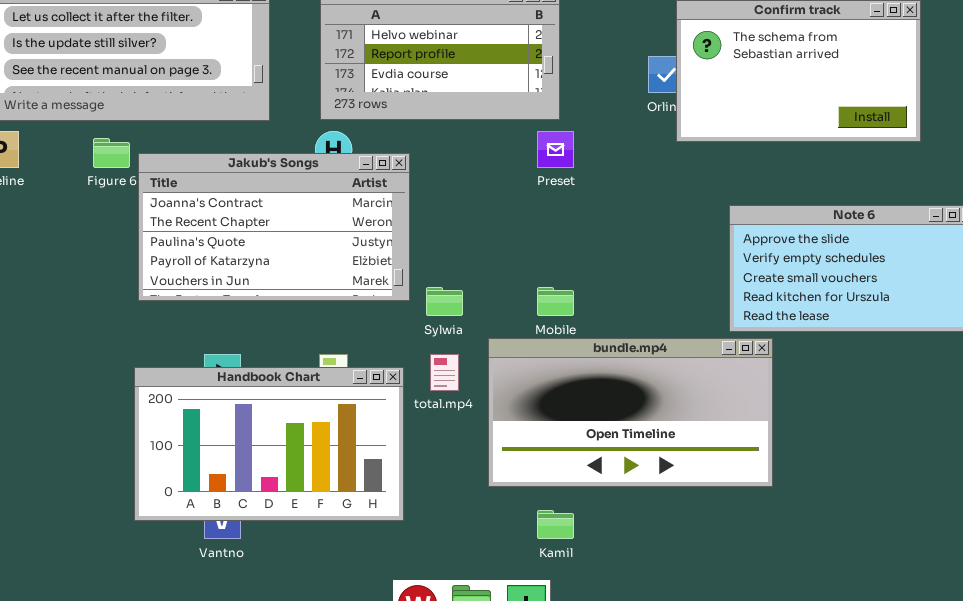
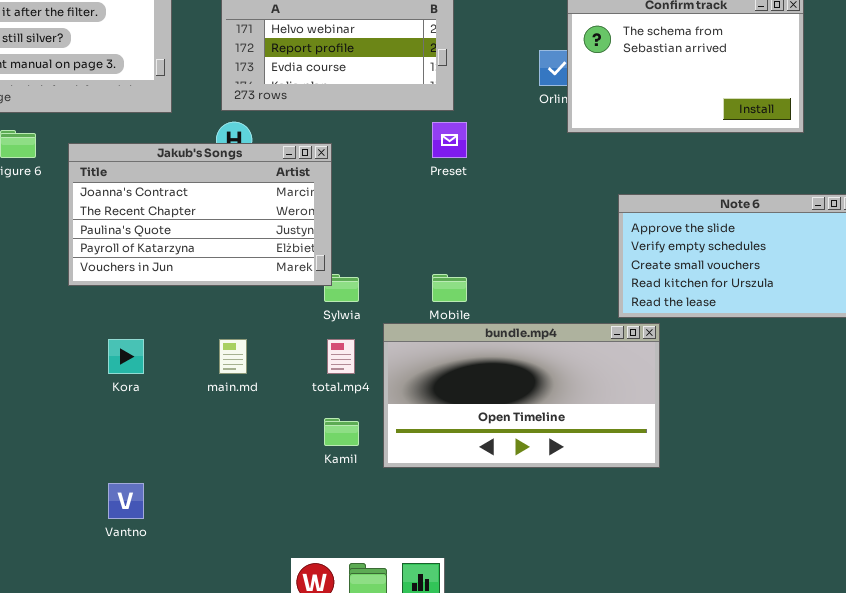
Jakub's Songs: [138,153,410,301] -> [68,143,332,286], moved
Handbook Chart: [134,367,404,521] -> none, closed
Kamil: [537,510,574,539] -> [324,418,359,446], moved

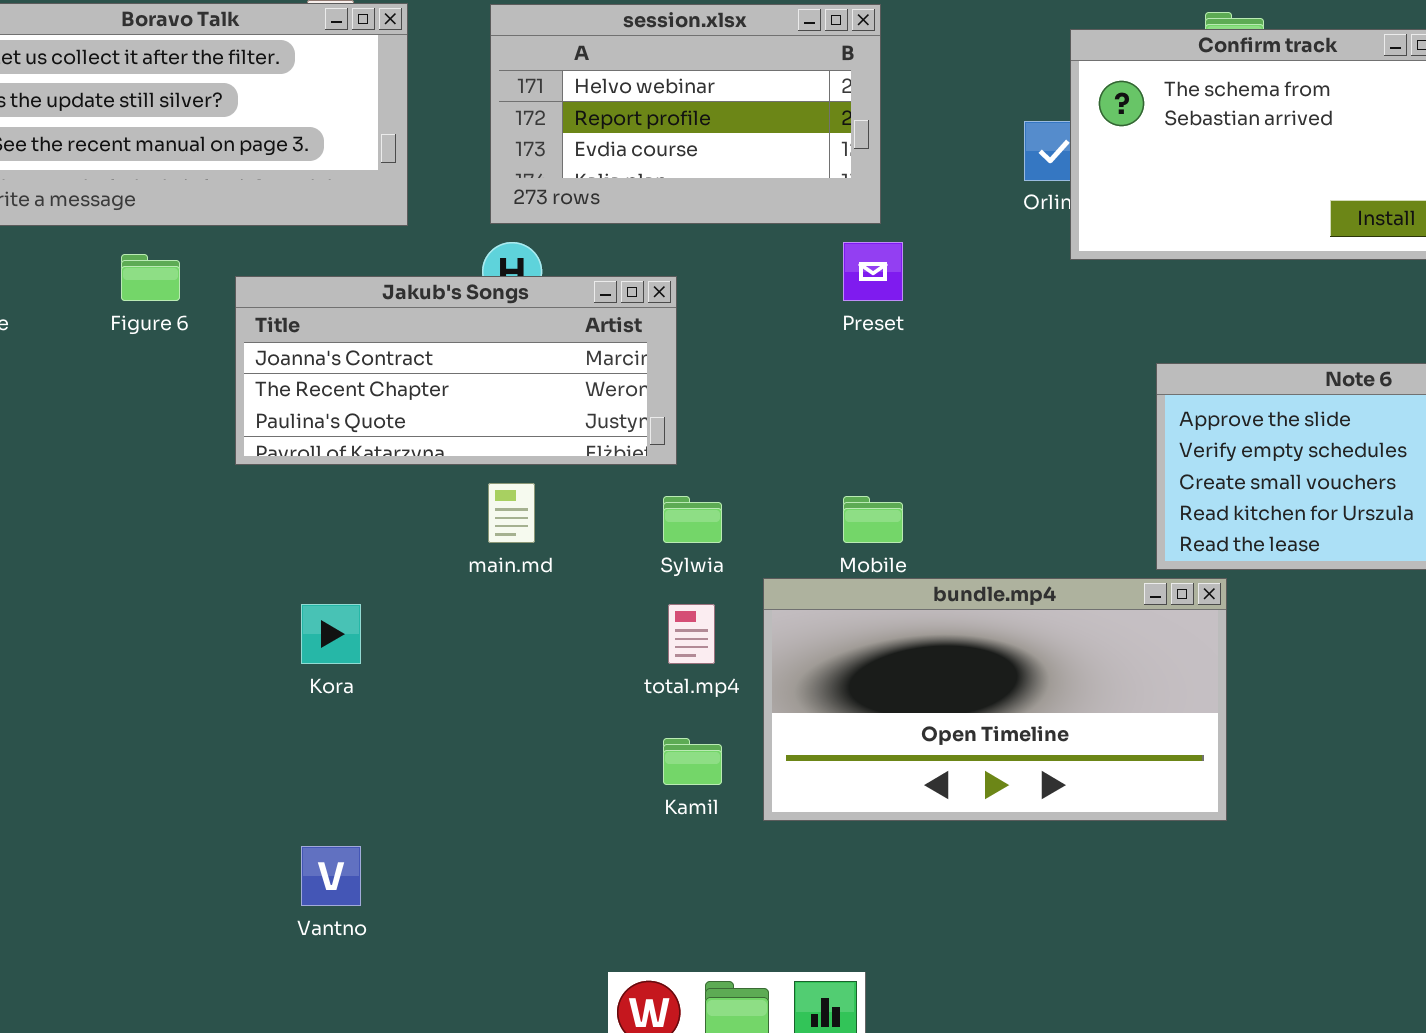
Jakub's Songs: [68,143,332,286] -> [235,276,677,465], resized
main.md: [219,339,247,374] -> [488,483,535,543], moved

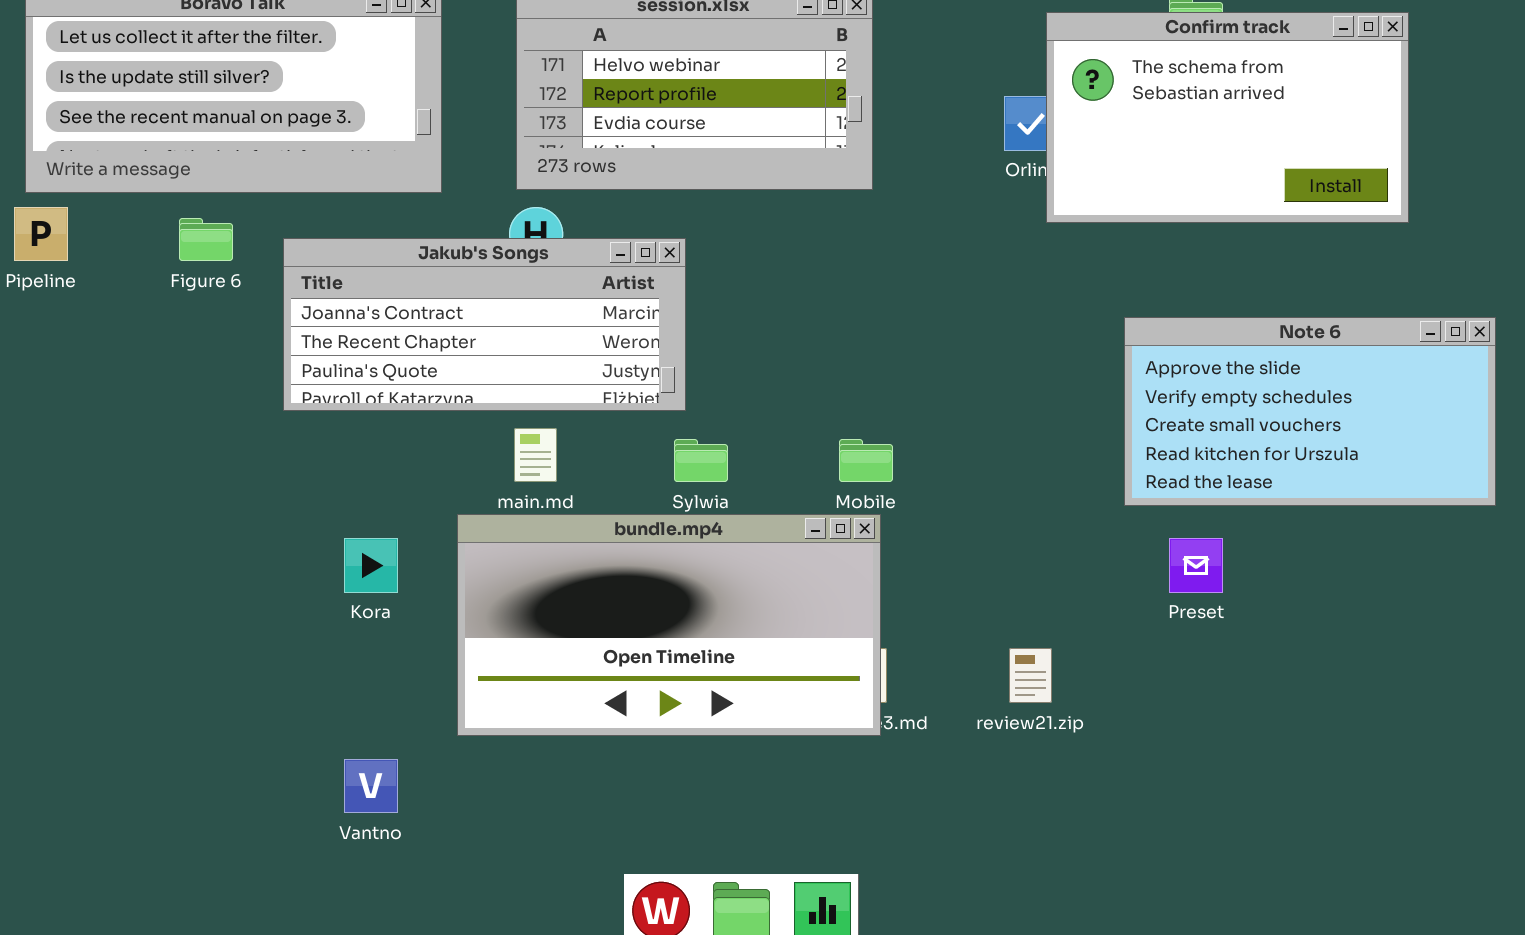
Preset: [843,242,903,301] -> [1169,538,1223,593], moved
bundle.mp4: [763,578,1227,821] -> [457,514,881,736], moved

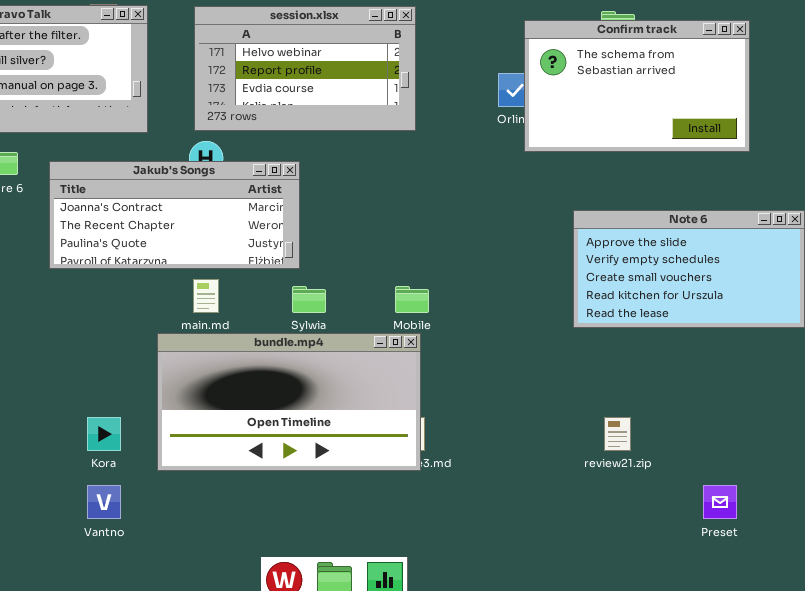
Kora: [344,538,398,593] -> [87,417,121,451], moved
Preset: [1169,538,1223,593] -> [703,485,737,519], moved
review21.zip: [1009,648,1052,703] -> [604,417,631,451], moved

